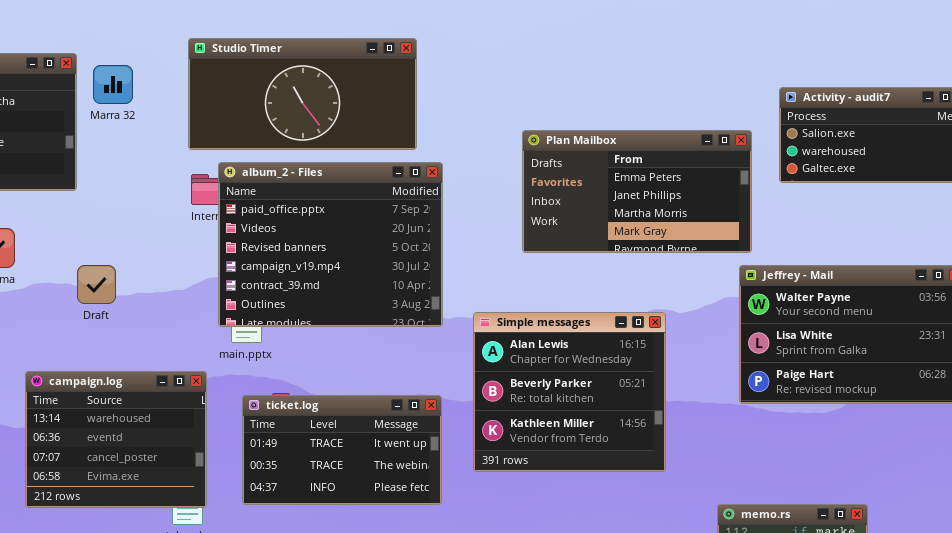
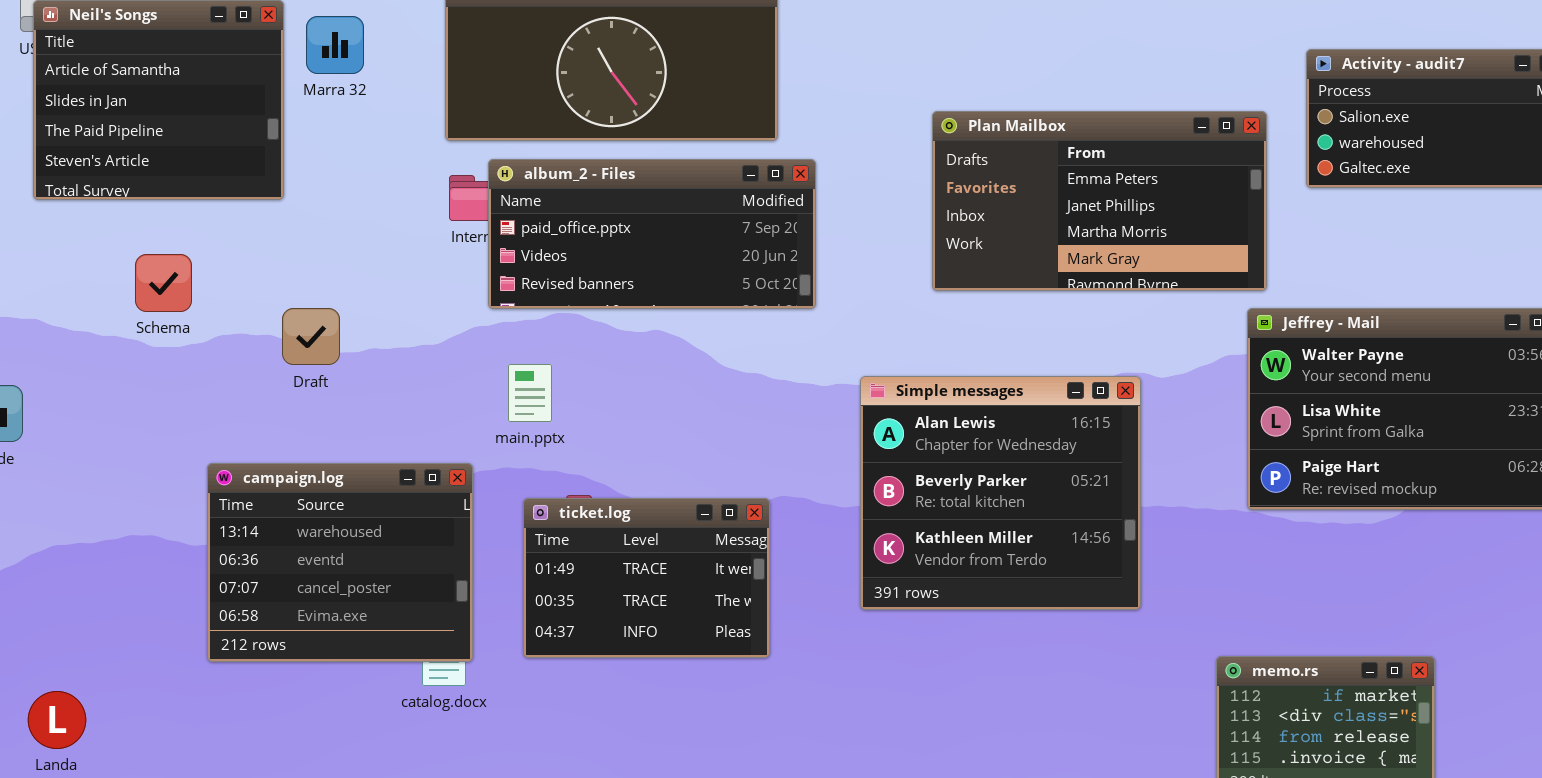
album_2 - Files: [218,162,443,327] -> [488,159,816,309], resized
ticket.log: [242,395,442,505] -> [523,498,770,658], resized

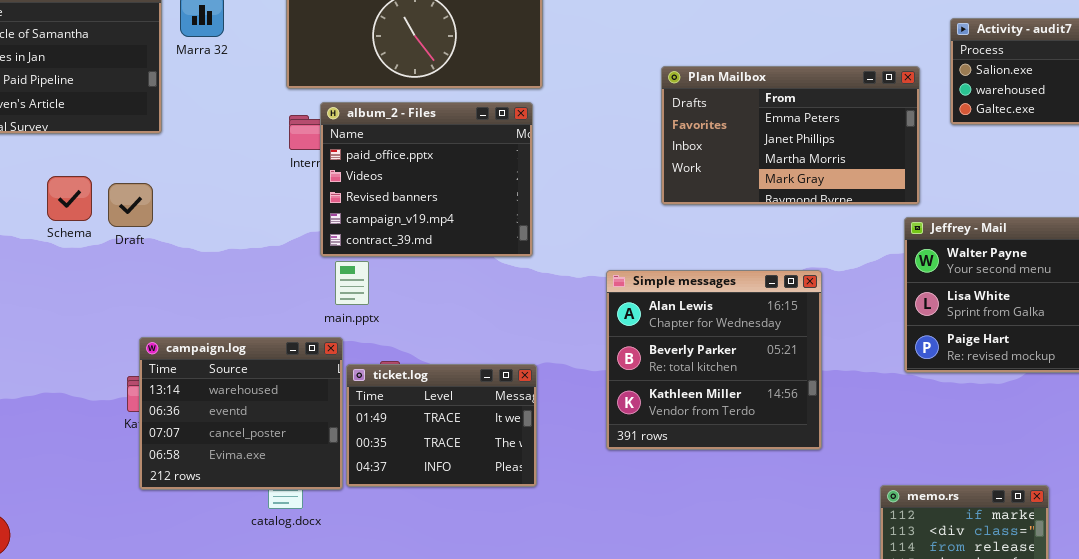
album_2 - Files: [488,159,816,309] -> [320,102,533,257], resized
Draft: [282,308,340,365] -> [108,183,153,227], moved
campaign.log: [207,463,473,662] -> [139,337,343,490], moved

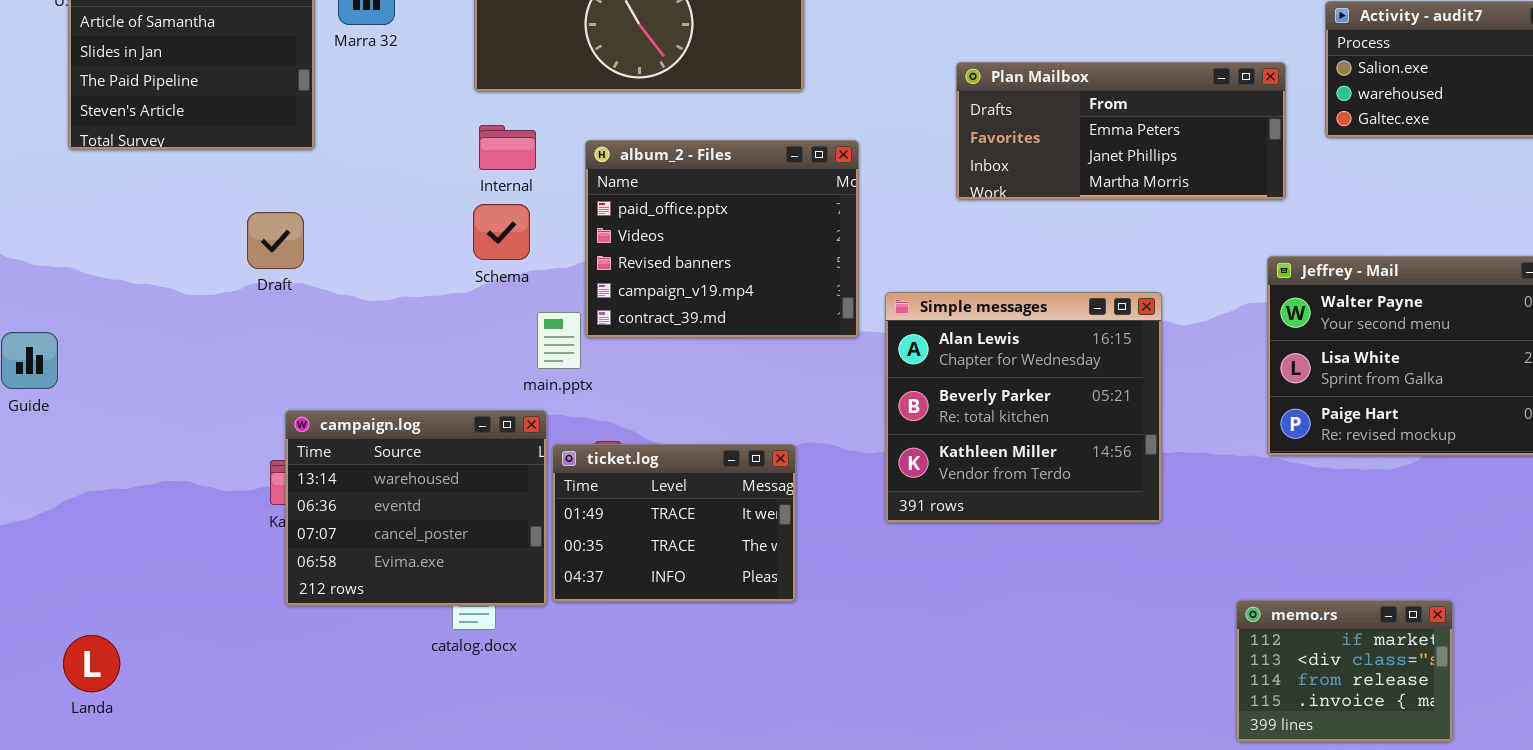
Plan Mailbox: [661,66,920,205] -> [956,62,1286,200], resized
album_2 - Files: [320,102,533,257] -> [585,140,859,338], moved
Schema: [47,176,92,221] -> [473,204,530,260], moved
Simple messages: [606,270,822,450] -> [885,292,1162,523], moved

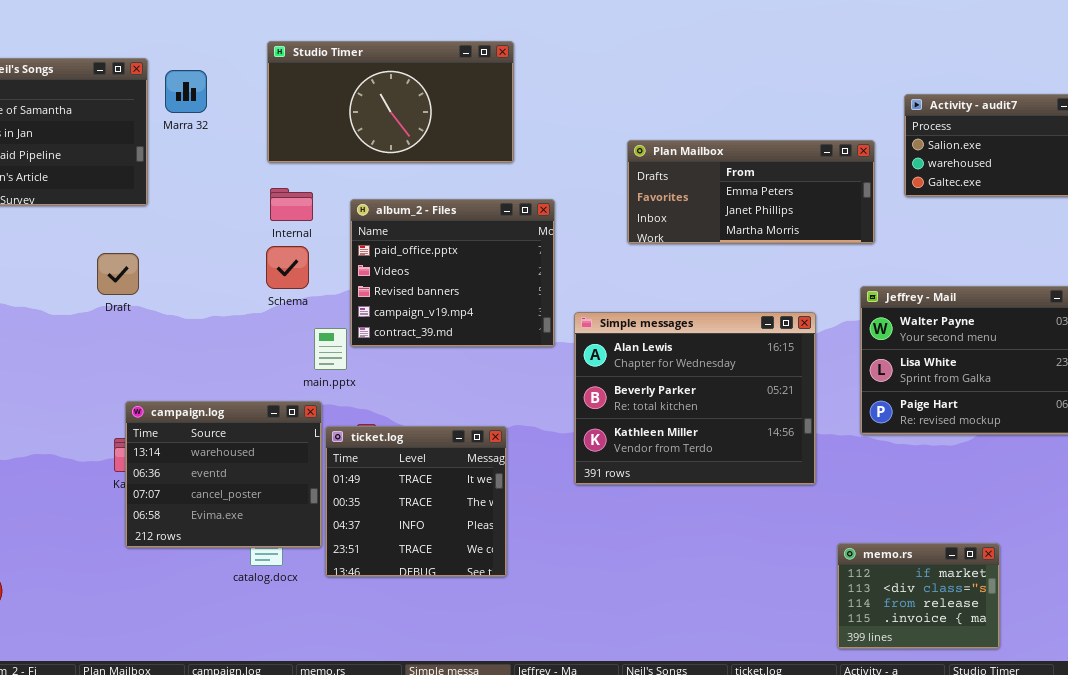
Simple messages: [885,292,1162,523] -> [574,312,816,485], resized
ticket.log: [552,444,796,602] -> [325,426,507,577], resized

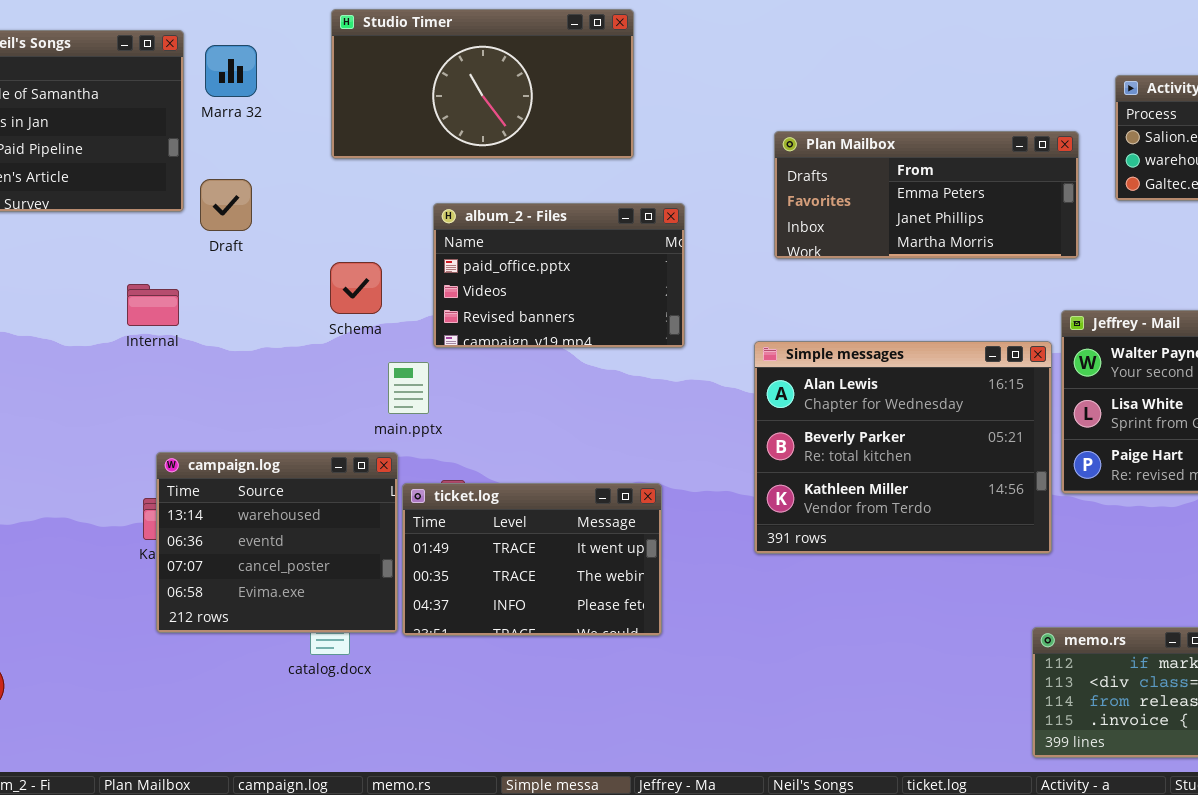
Internal: [270,188,313,221] -> [127,284,179,326], moved
album_2 - Files: [350,199,555,347] -> [433,203,685,348], resized
Draft: [97,253,139,295] -> [200,179,252,231], moved
Simple messages: [574,312,816,485] -> [754,341,1052,554], moved
ticket.log: [325,426,507,577] -> [402,483,662,636], resized

